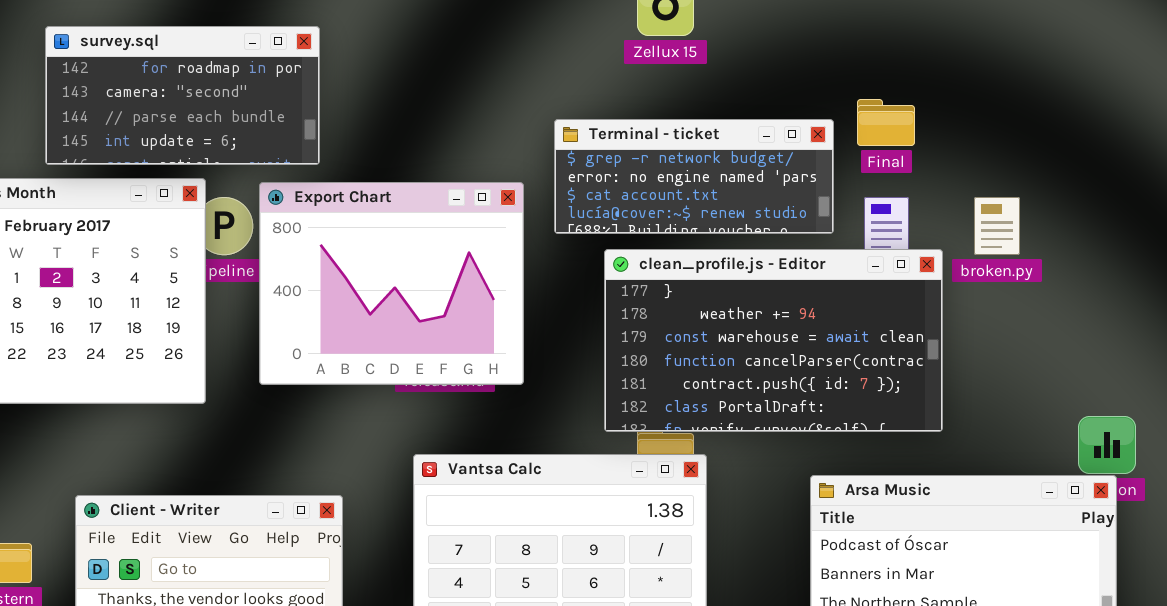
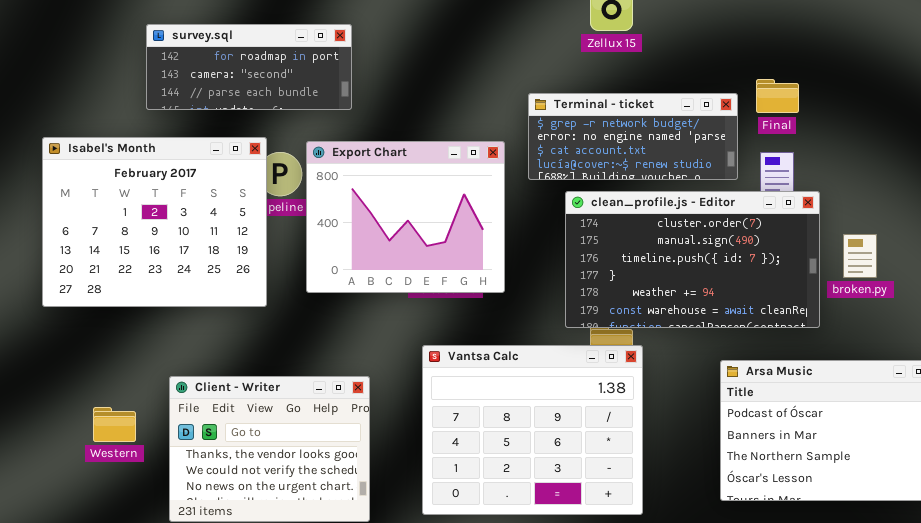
survey.sql: [45,26,320,165] -> [146,24,352,110], resized
broken.py: [974,197,1020,255] -> [843,234,877,278], moved
clean_profile.js - Editor: [604,249,943,432] -> [565,191,820,328], scrolled up 3 rows

